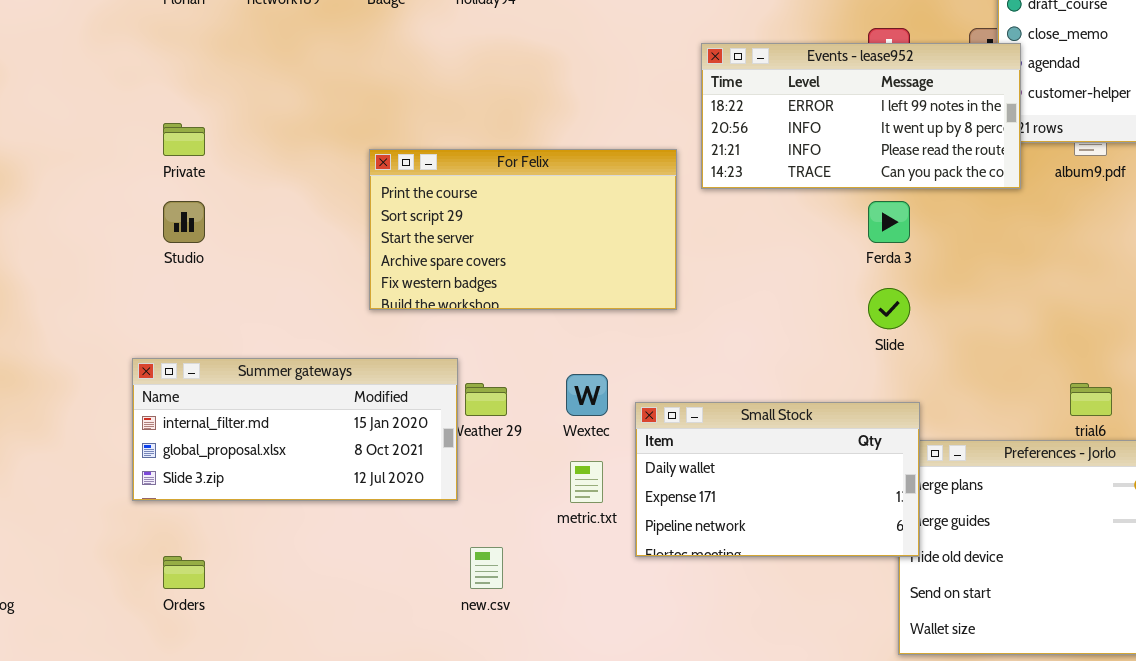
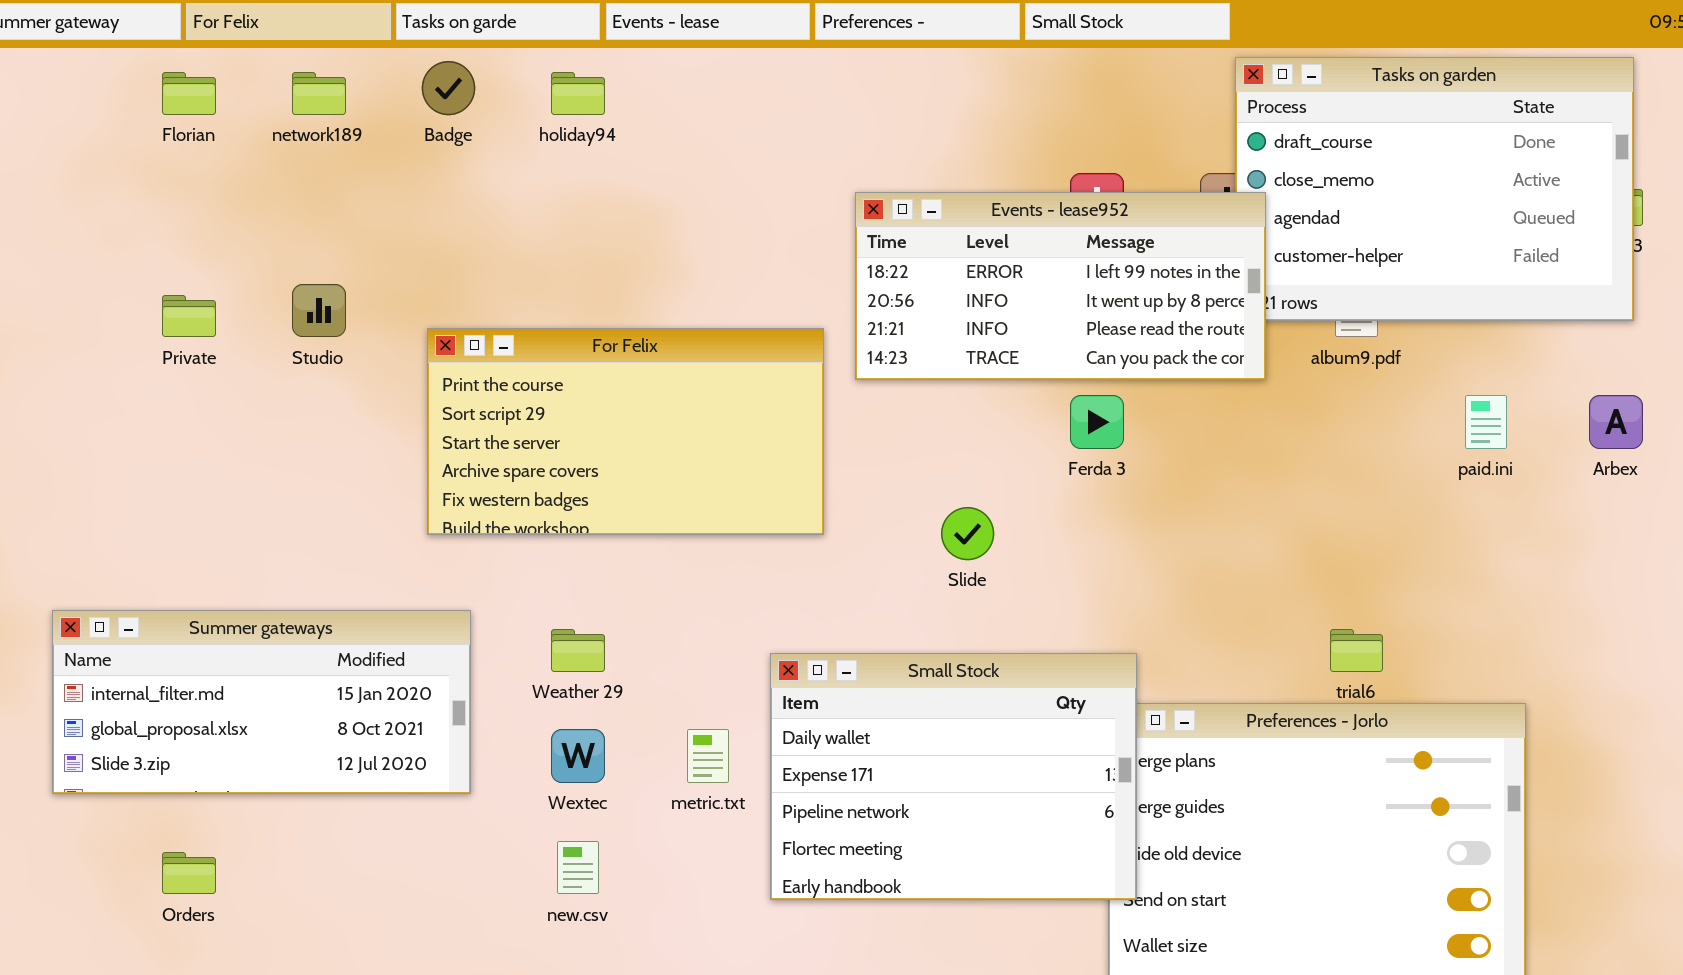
Studio: [163,201,205,243] -> [292,284,346,337], moved
Slide: [868,288,910,329] -> [941,507,994,560], moved
Summer gateways: [132,358,458,501] -> [52,610,471,794], moved
Wextec: [566,374,608,416] -> [551,729,605,783], moved
Small Stock: [635,402,920,557] -> [770,653,1137,900], resized

